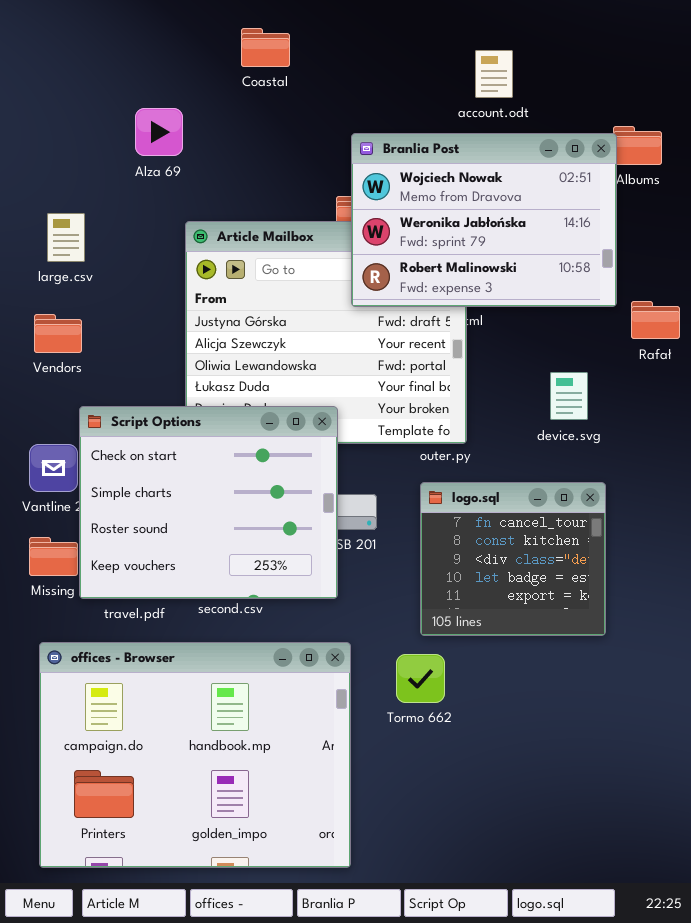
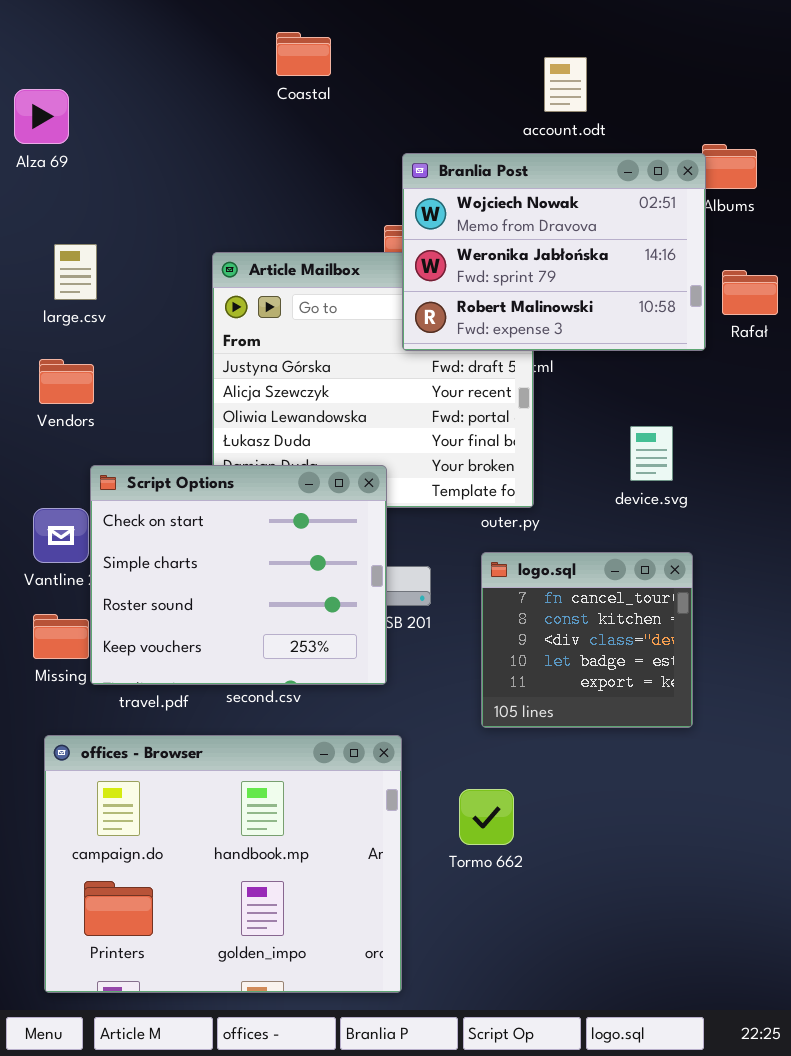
Alza 69: [135,108,183,156] -> [14,89,69,144], moved
Rafał: [631,301,680,339] -> [722,270,778,315], moved
Tormo 662: [396,654,445,703] -> [459,789,514,845], moved

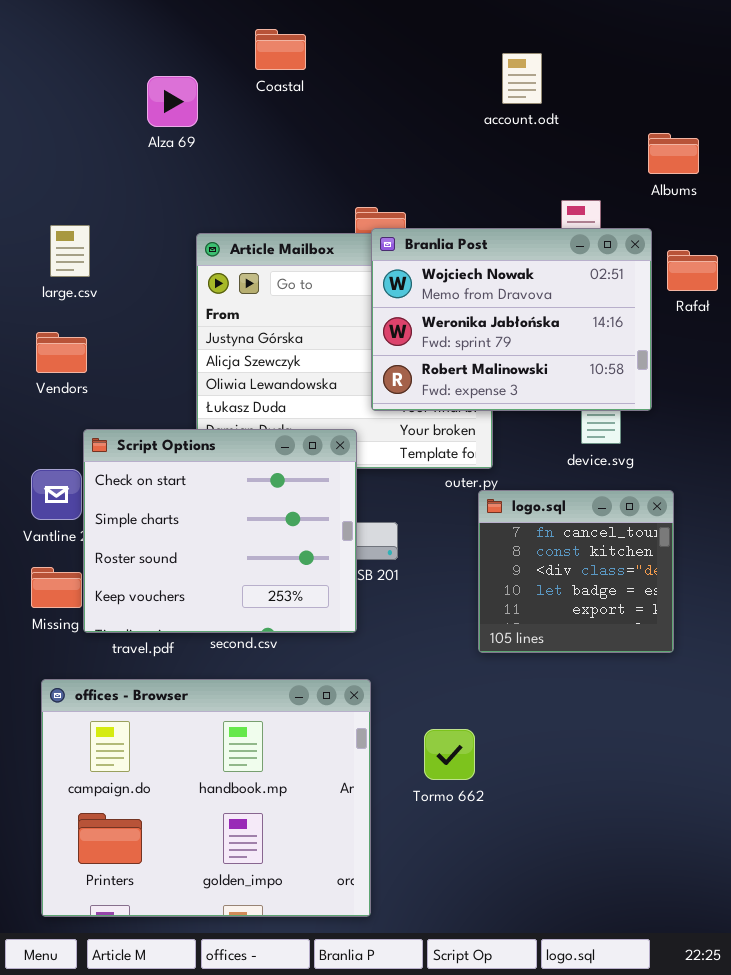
Alza 69: [14,89,69,144] -> [147,76,198,127], moved
Branlia Post: [402,153,706,351] -> [371,228,652,411], moved
logo.sql: [481,552,693,728] -> [478,490,674,653], moved

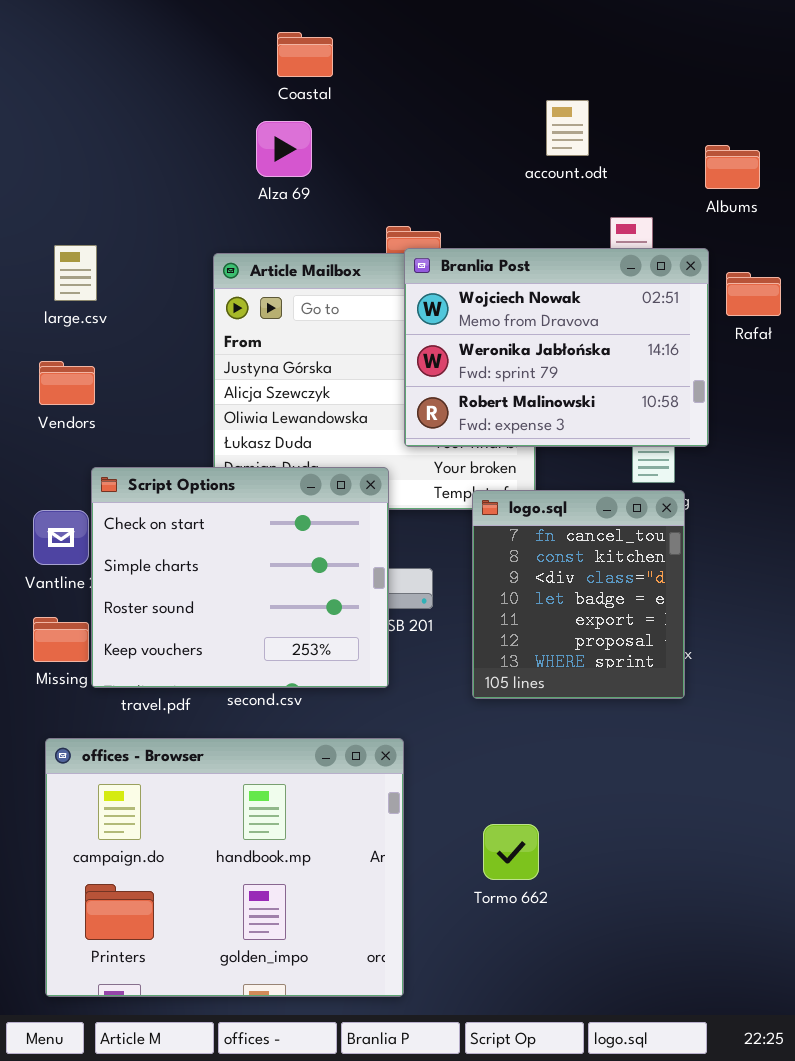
account.odt: [502,53,542,104] -> [546,100,589,156], moved
Alza 69: [147,76,198,127] -> [256,121,312,177], moved
logo.sql: [478,490,674,653] -> [472,490,685,699], moved, resized
Tormo 662: [424,729,475,780] -> [483,824,539,880], moved

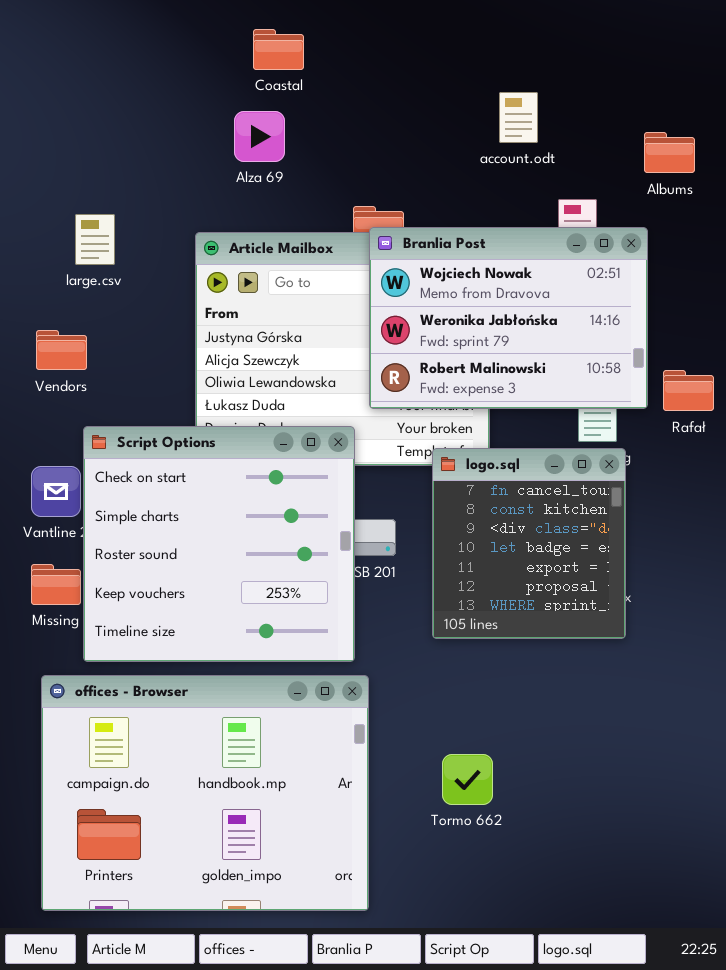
large.csv: [54,245,97,301] -> [75,214,115,265], moved
Rafał: [726,272,781,316] -> [663,370,714,411], moved
Script Options: [91,467,389,688] -> [83,426,355,662], resized

